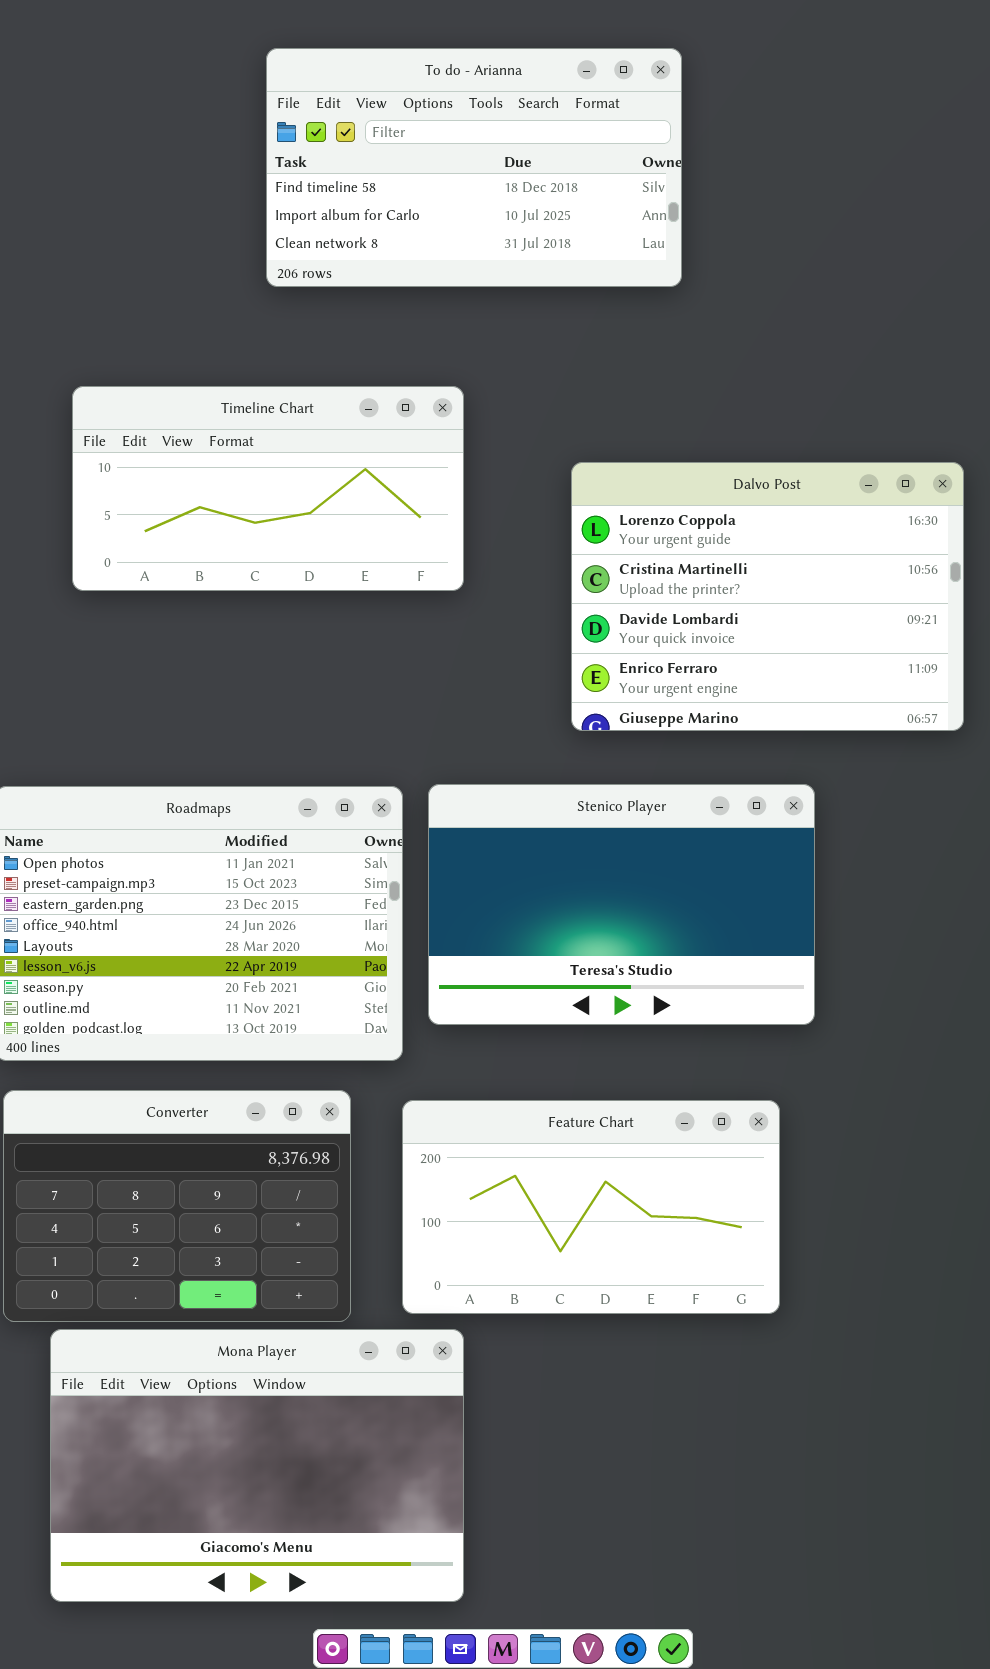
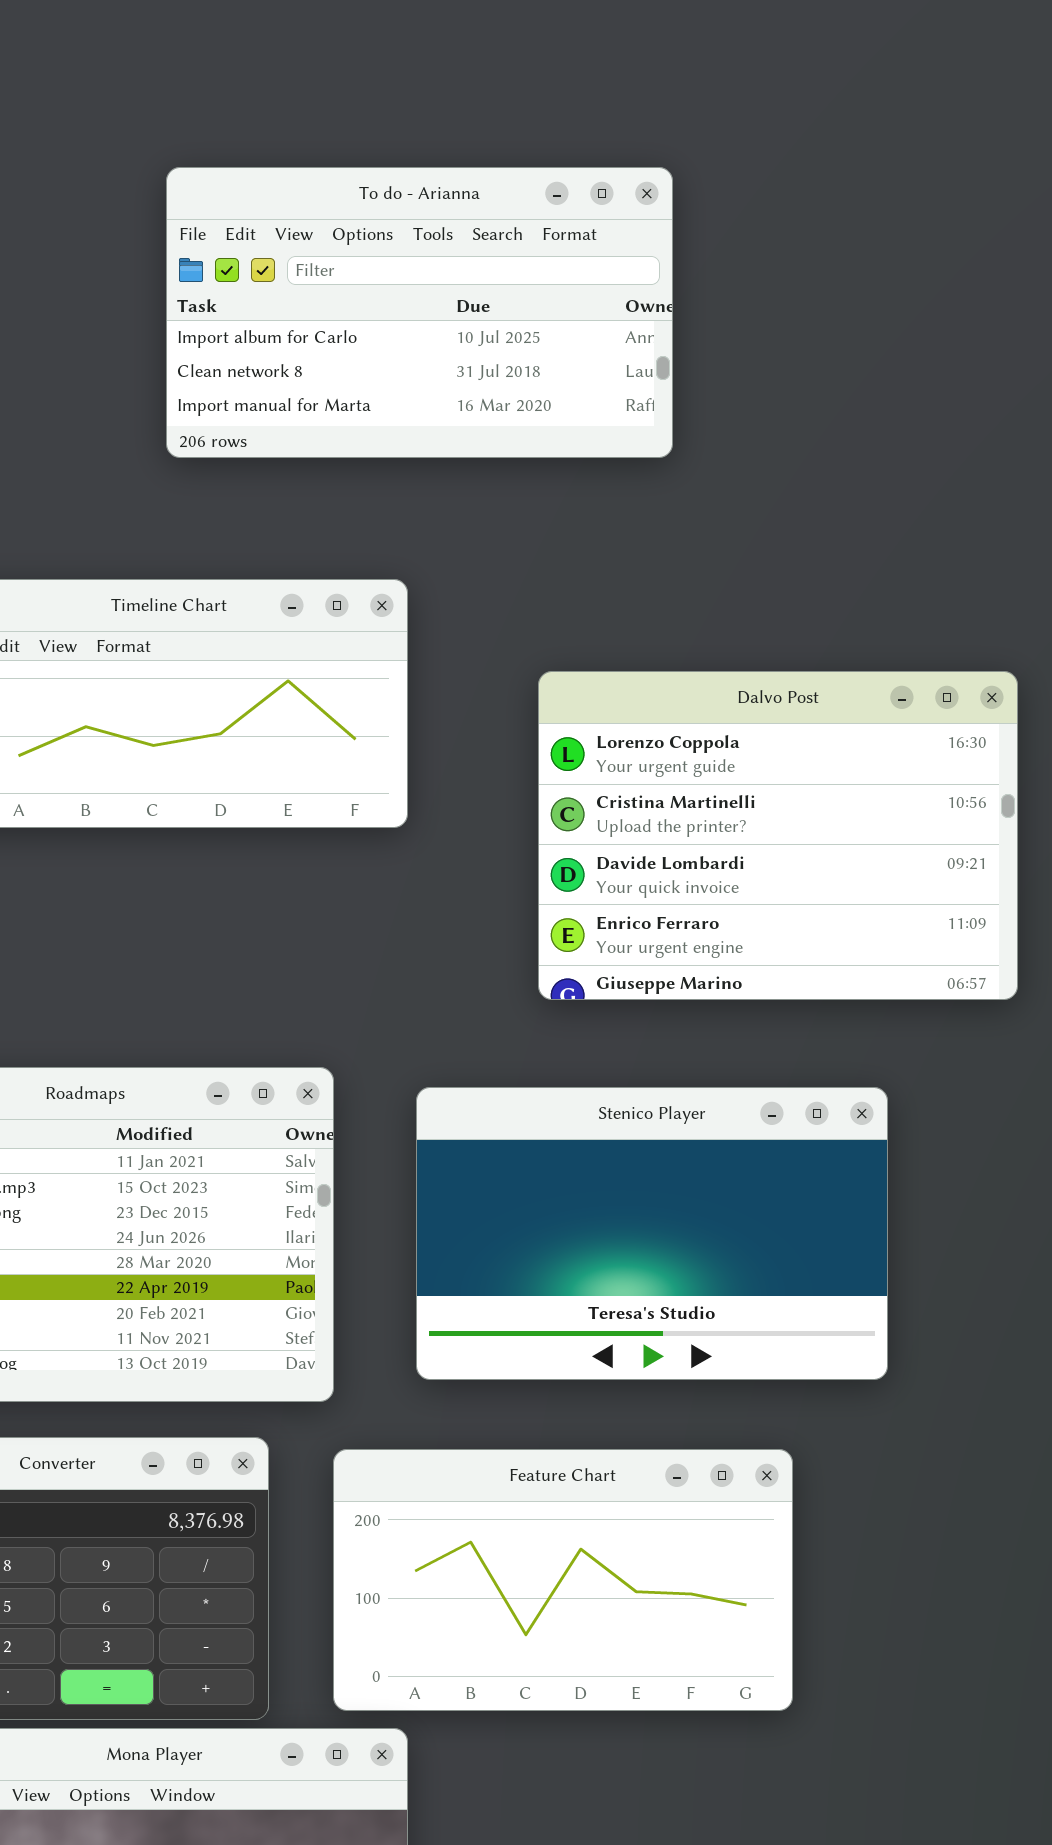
To do - Arianna: [266,48,682,287] -> [166,167,673,458], scrolled down 1 row
Stenico Player: [428,784,815,1025] -> [416,1087,888,1380], moved

